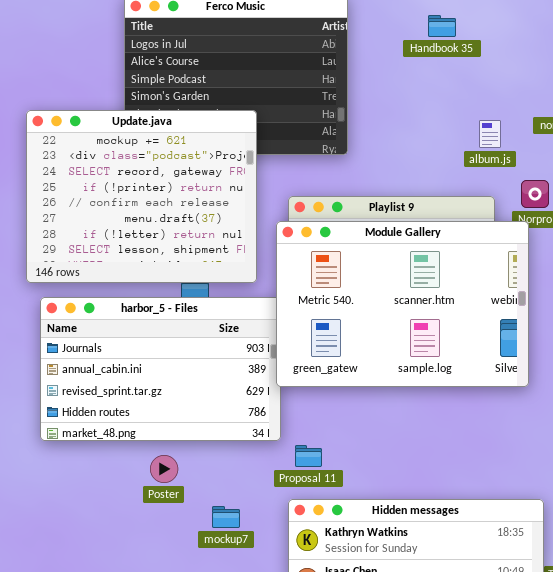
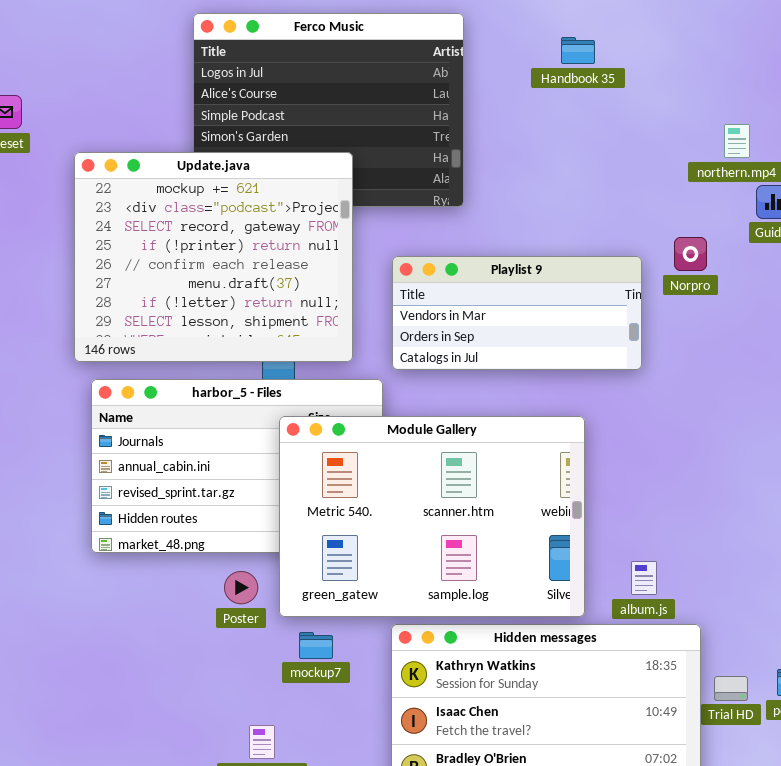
album.js: [479,120,501,148] -> [631,561,657,595], moved
Module Gallery: [276,221,529,387] -> [279,416,585,617], moved

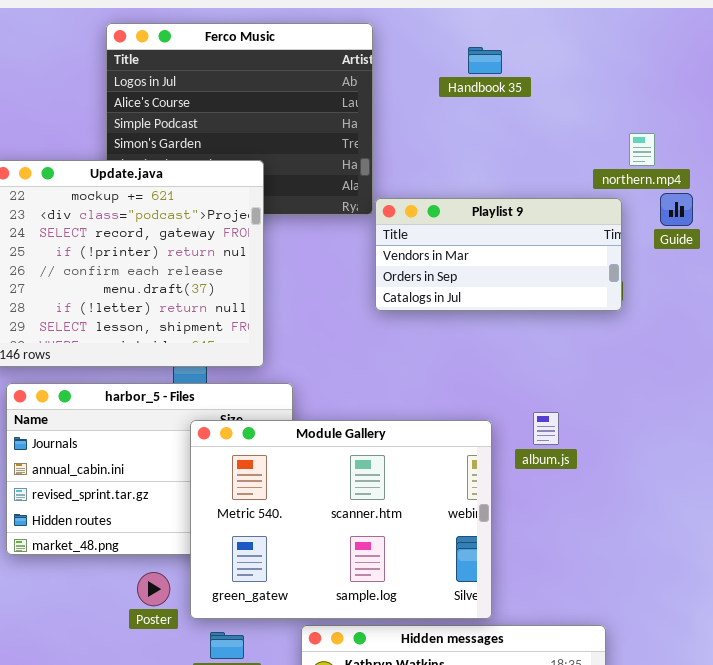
Playlist 9: [392,256,642,370] -> [375,198,622,311], moved
album.js: [631,561,657,595] -> [533,412,559,445], moved

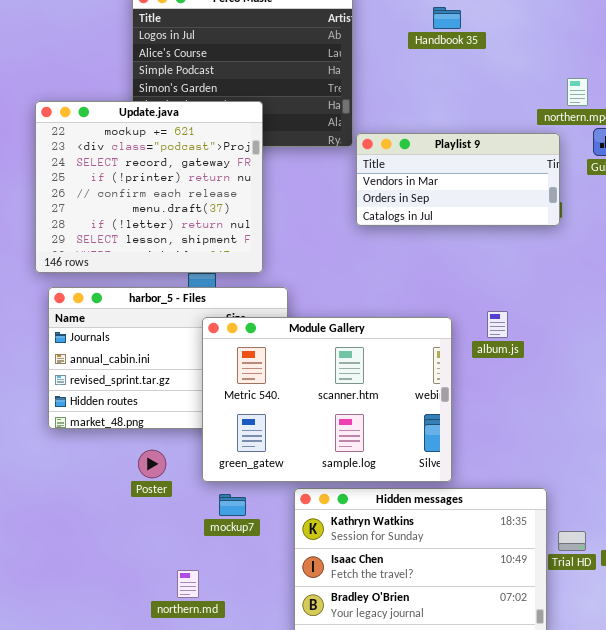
Poster: [137,572,170,606] -> [138,450,166,478], moved

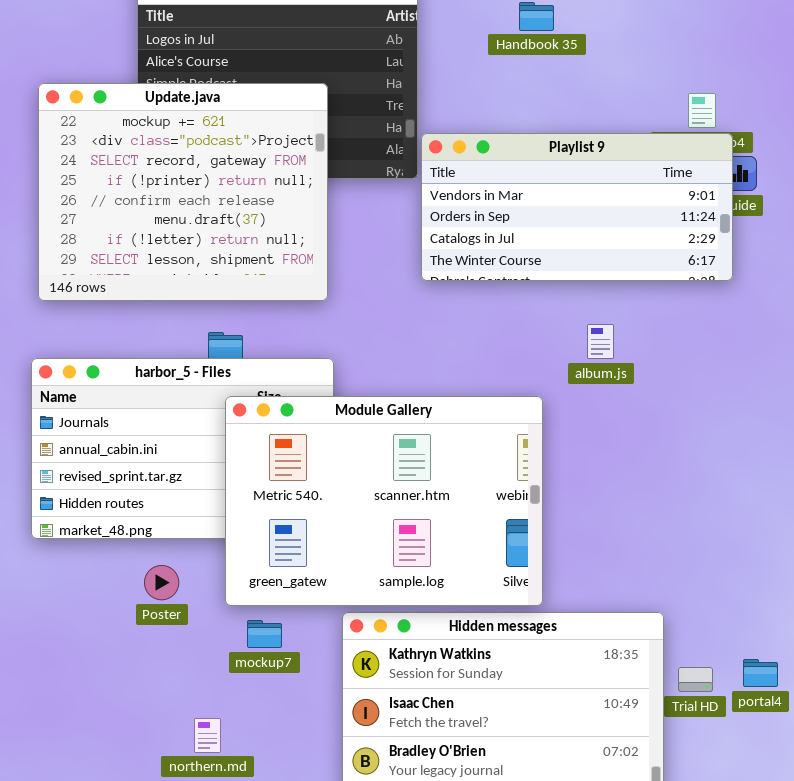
Update.java: [35,101,263,273] -> [38,83,328,301], moved
Playlist 9: [356,133,560,226] -> [421,133,733,281], resized
album.js: [487,311,508,338] -> [587,324,614,359], moved

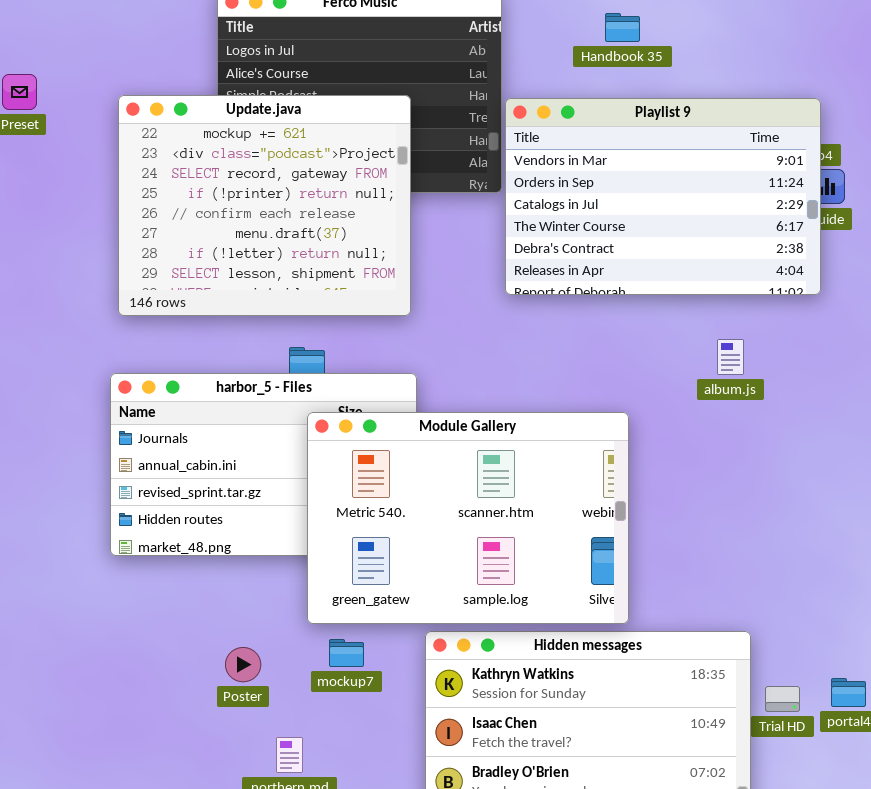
Playlist 9: [421,133,733,281] -> [505,98,821,295], resized
album.js: [587,324,614,359] -> [717,339,744,375], moved
Poster: [144,565,179,600] -> [225,647,261,682], moved

